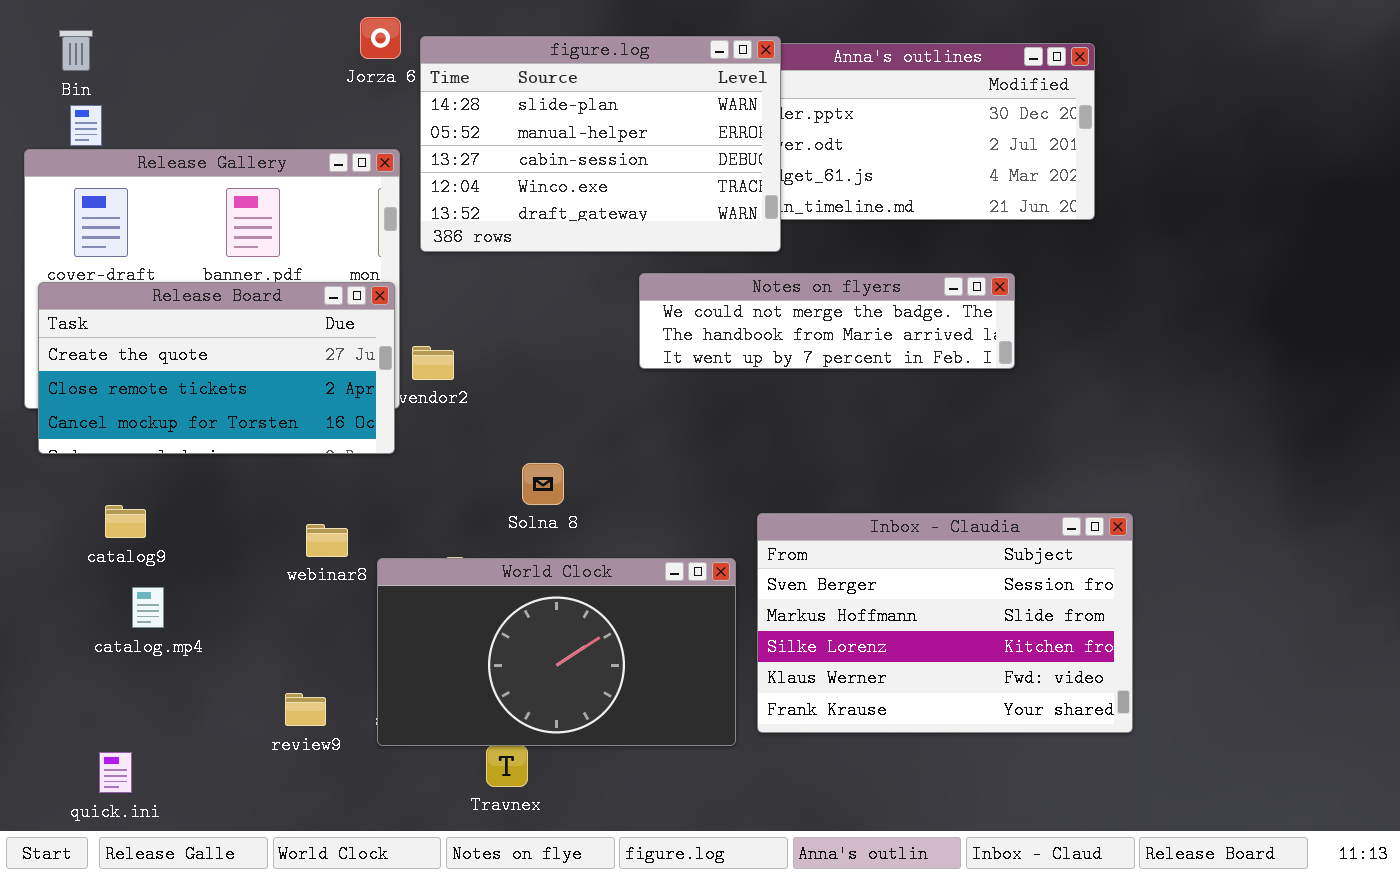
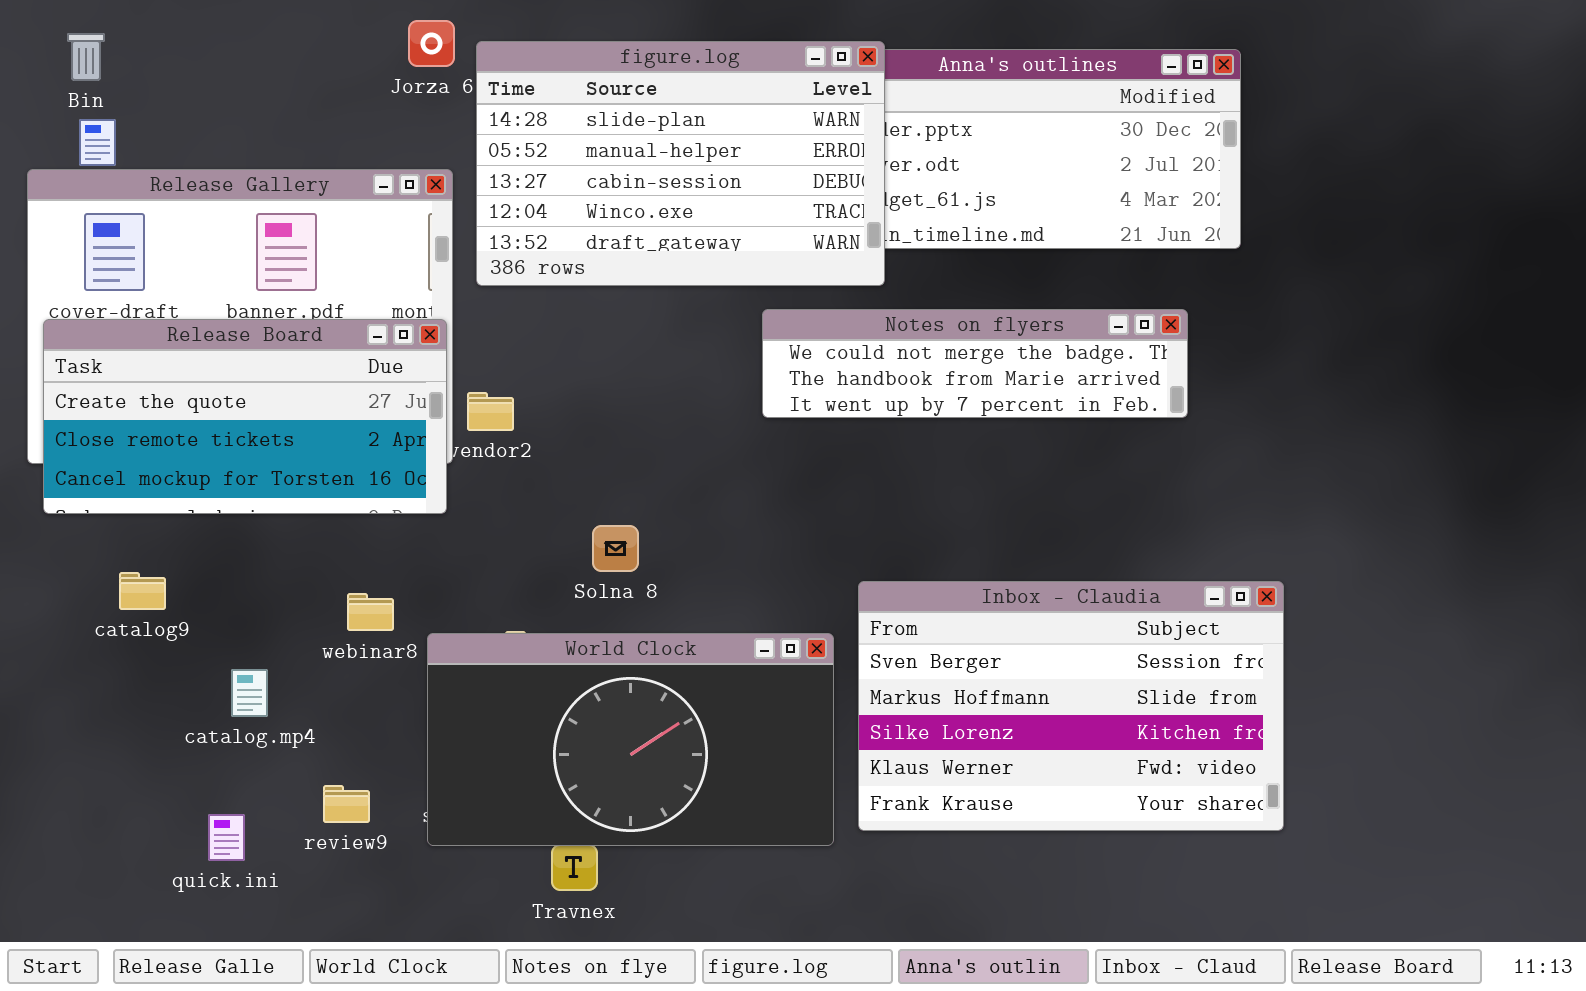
Notes on flyers: [639,273,1015,369] -> [762,309,1188,418], moved
catalog.mp4: [132,587,164,628] -> [231,669,268,717], moved
quick.ini: [99,752,132,793] -> [208,814,245,861], moved

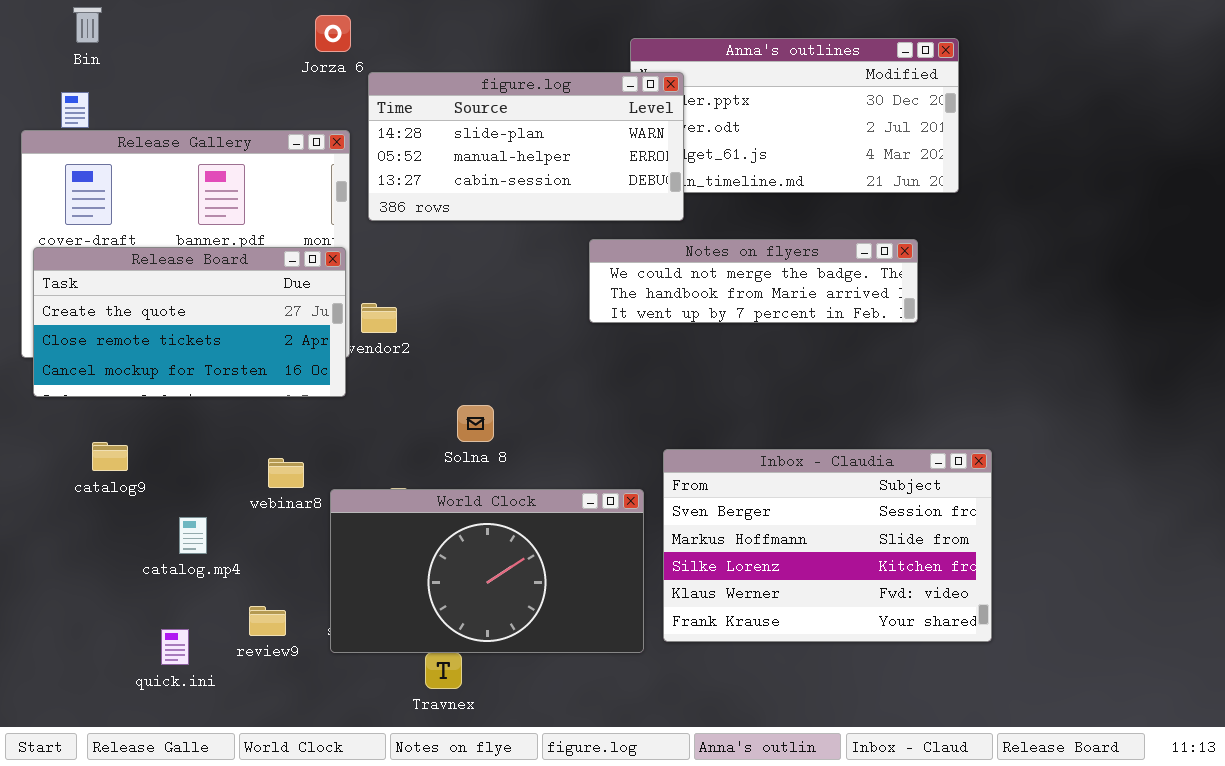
Bin: [67,33,105,81] -> [73,7,102,43], moved
figure.log: [476,41,885,286] -> [368,72,684,221], resized

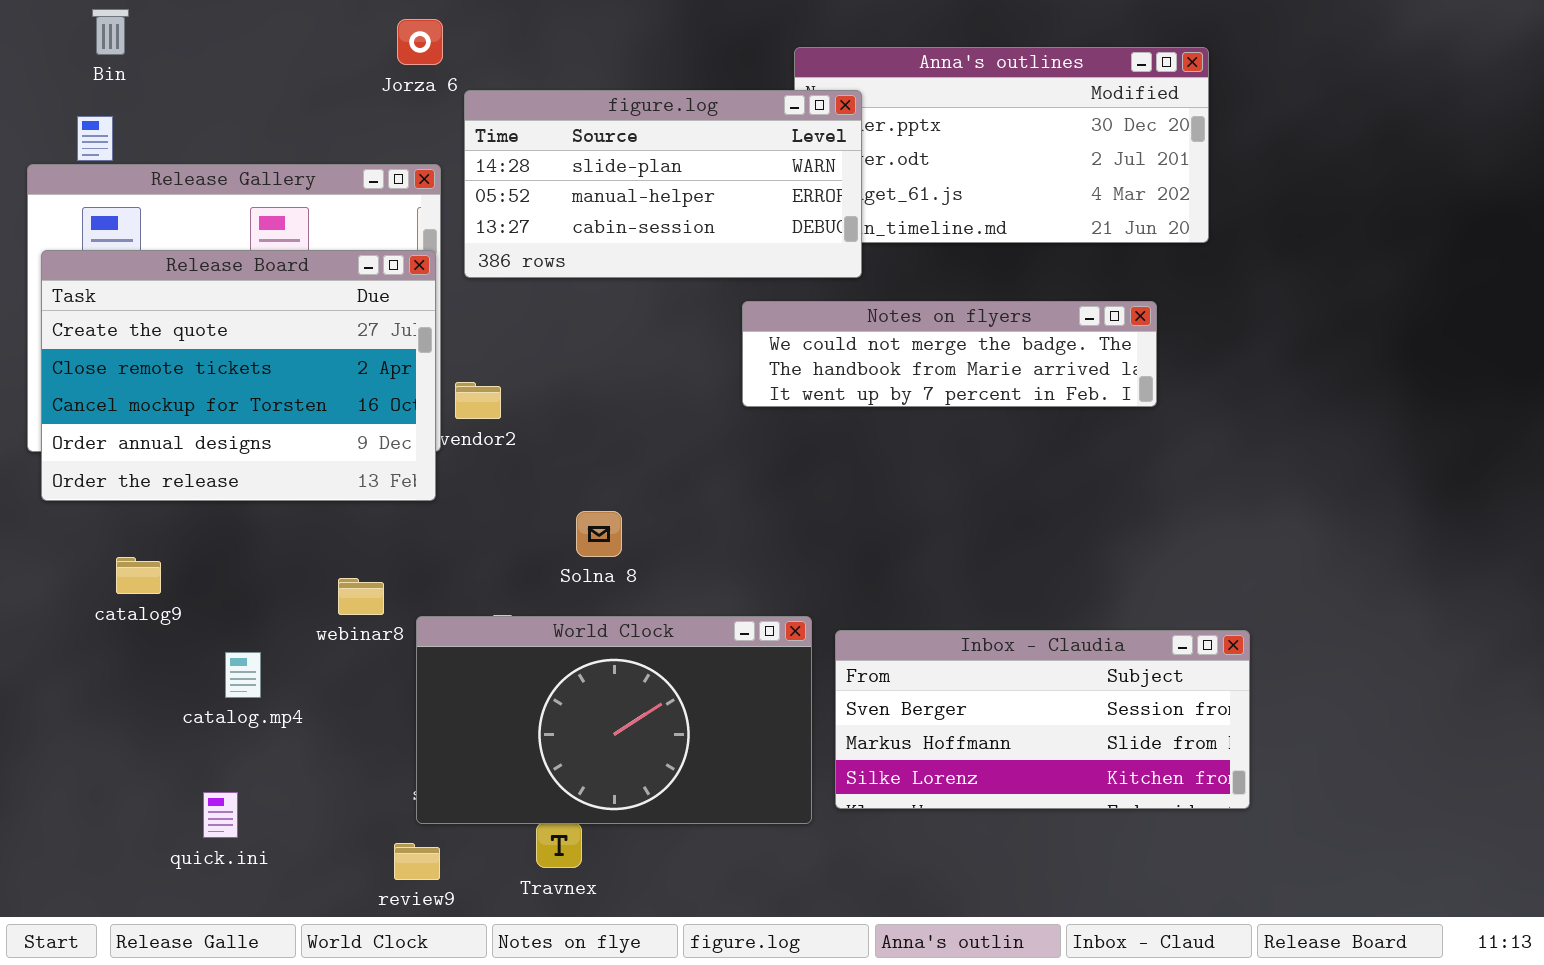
Release Board: [33,247,346,397] -> [41,250,436,501], resized
Inbox - Claudia: [663,449,992,642] -> [835,630,1250,809], resized
review9: [249,606,286,636] -> [394,843,440,880], moved

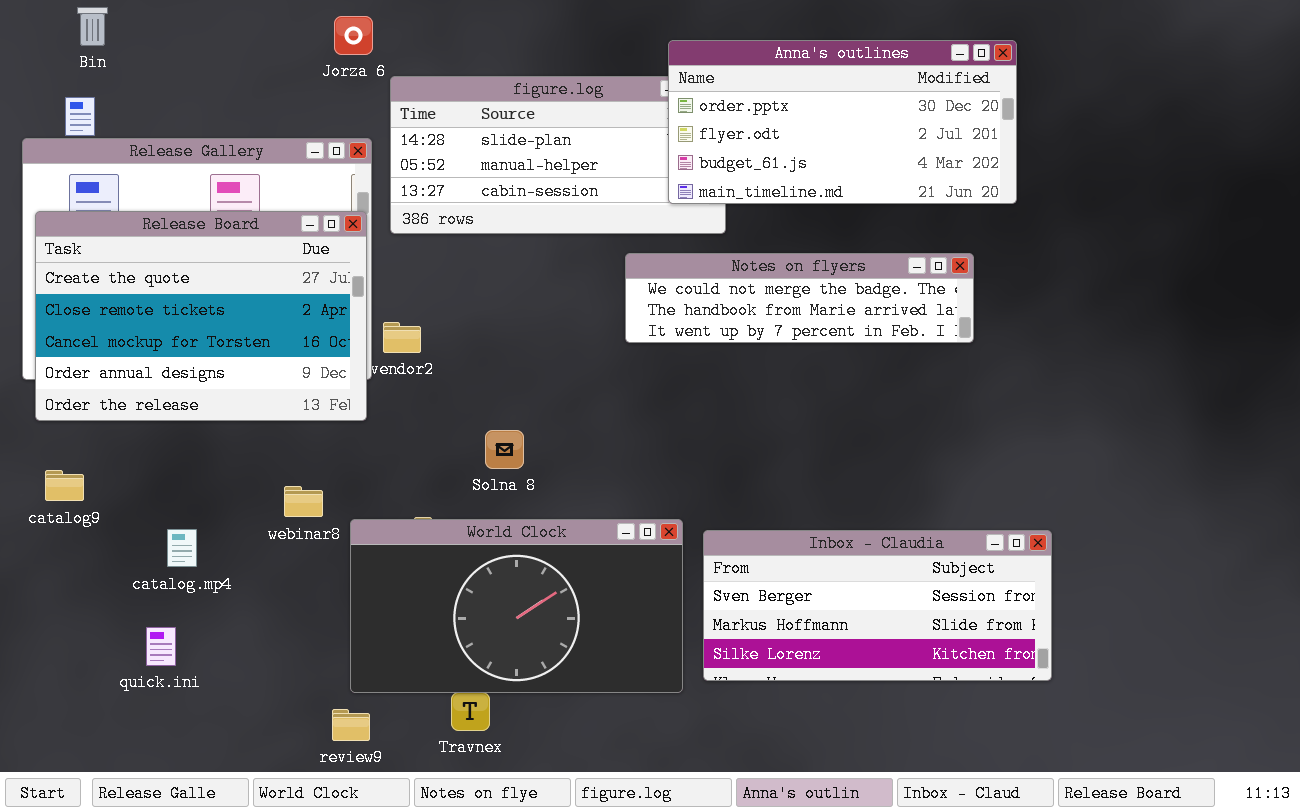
Anna's outlines: [794,47,1209,243] -> [668,40,1017,204], raised
catalog9: [116,557,161,594] -> [45,470,84,501], moved
catalog.mp4: [225,652,261,698] -> [167,529,197,567], moved
quick.ini: [203,792,238,838] -> [146,627,176,666], moved

